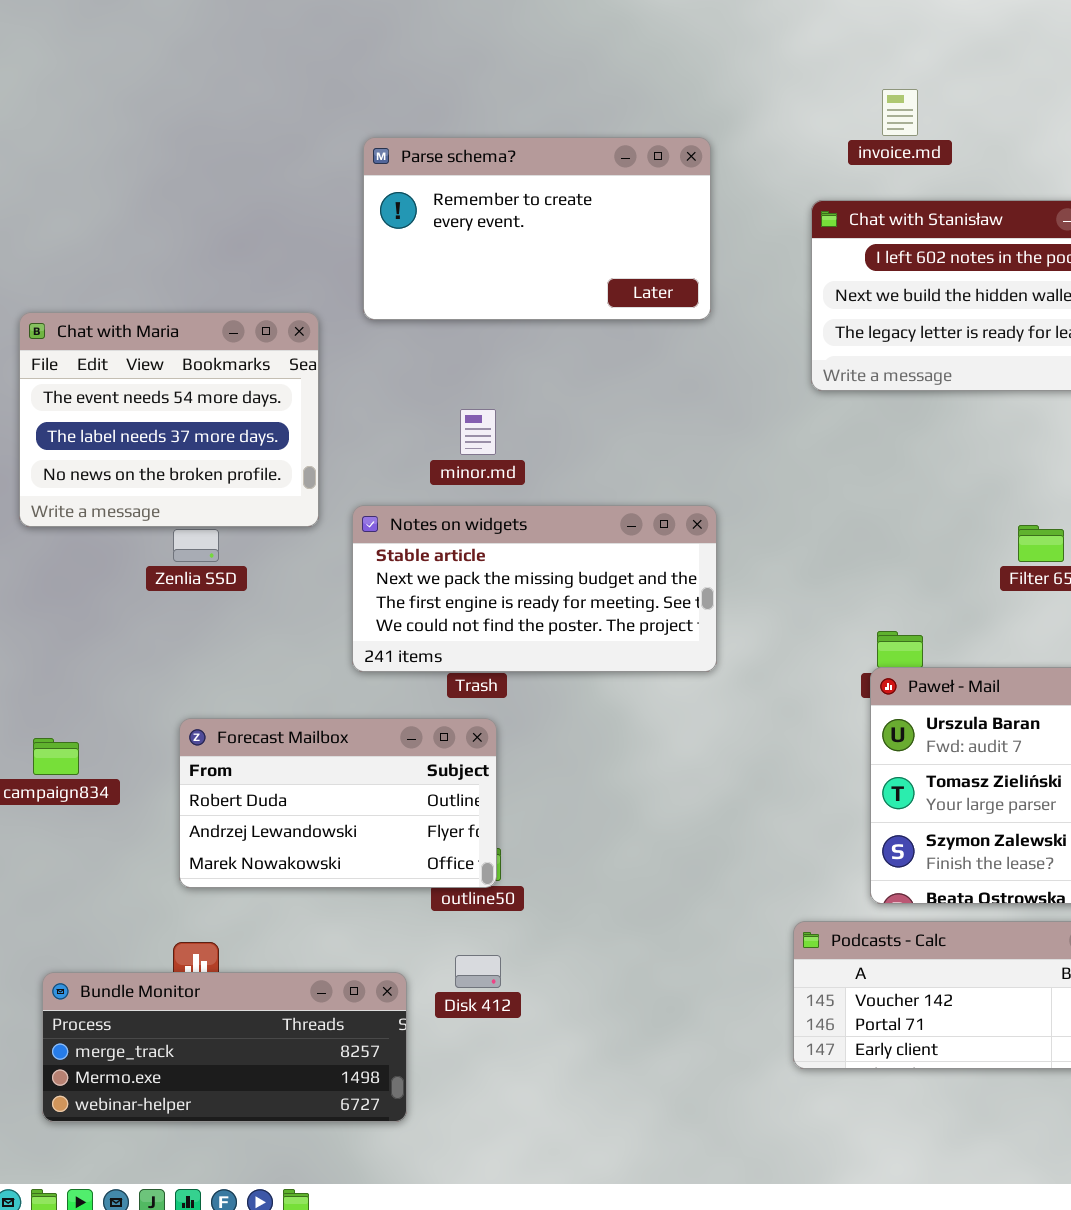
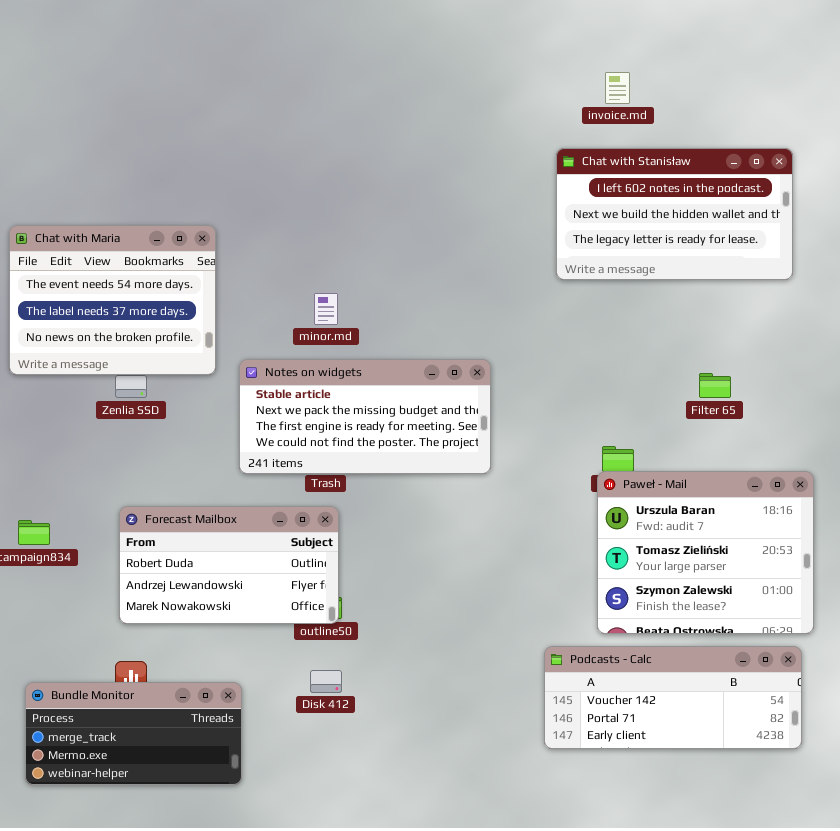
Parse schema?: [363,137,711,320] -> none, closed
Bundle Monitor: [42,972,407,1122] -> [25,682,242,785], resized

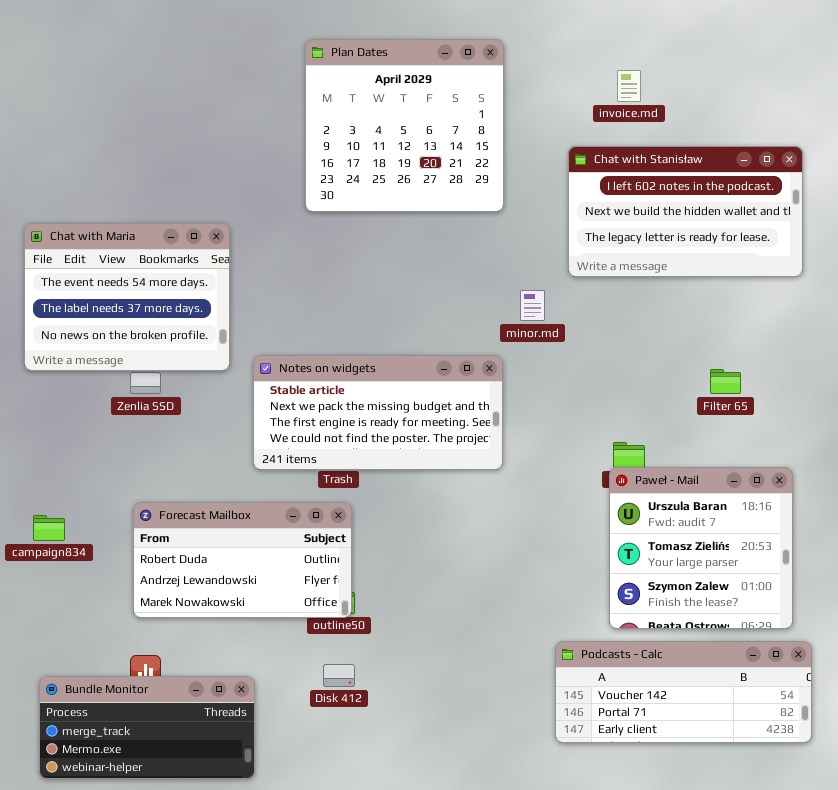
Plan Dates: none -> [305,39,504,212], opened
minor.md: [314,293,338,325] -> [520,290,545,321], moved
Paweł - Mail: [597,471,814,634] -> [609,467,793,629], resized

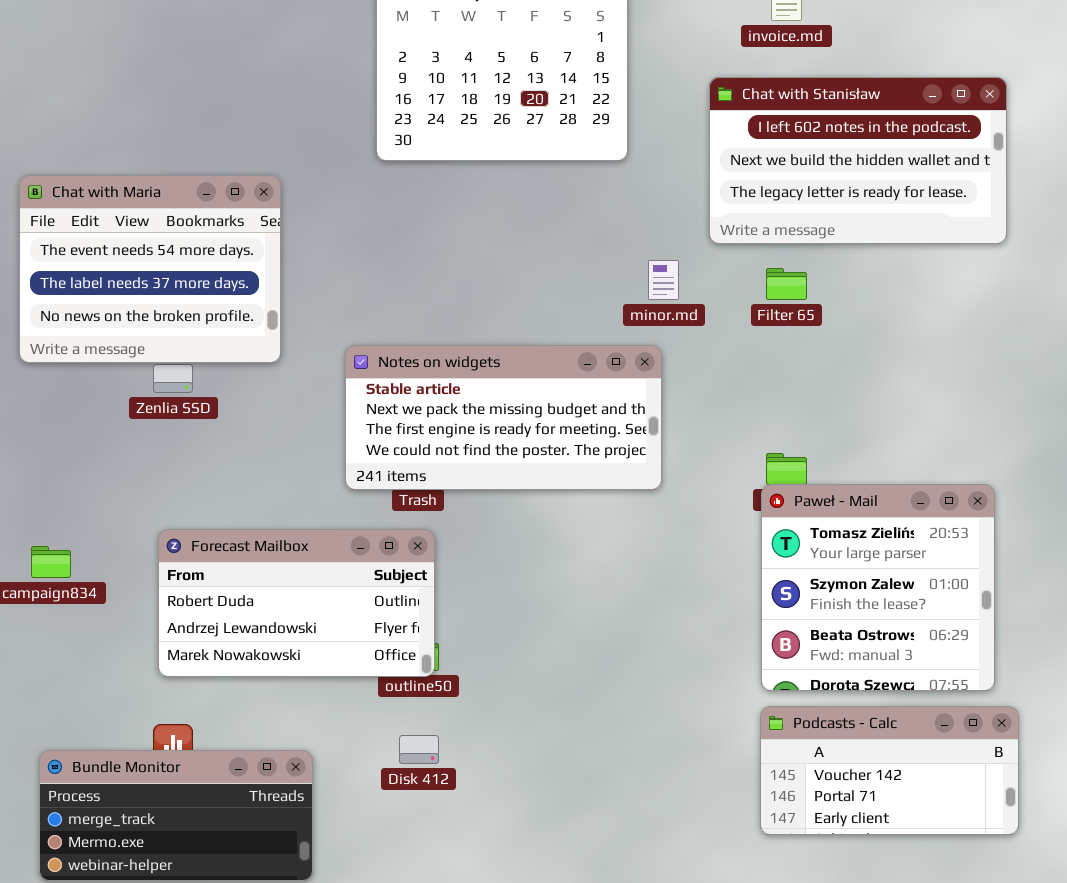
Notes on widgets: [253,355,503,470] -> [345,345,662,490], moved
Filter 65: [710,369,741,394] -> [766,268,807,300], moved
Paweł - Mail: [609,467,793,629] -> [761,484,995,691], scrolled down 1 row
Podcasts - Calc: [555,641,812,743] -> [760,706,1019,835], resized

